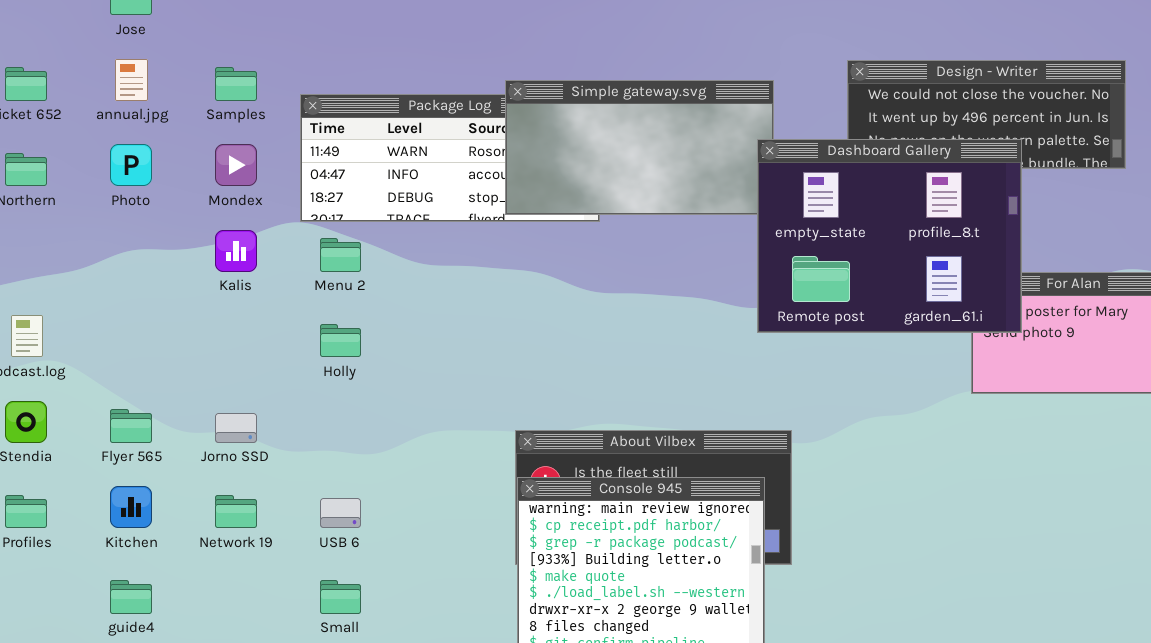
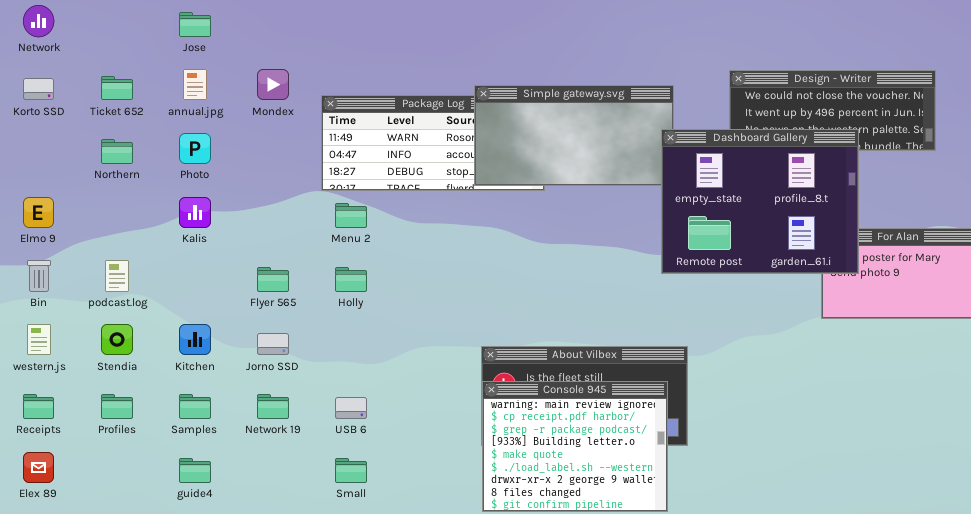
Samples: [215,67,257,101] -> [179,394,211,419], moved
Mondex: [215,144,257,186] -> [257,69,289,100], moved
Kalis: [215,230,257,272] -> [179,197,211,228], moved
Flyer 565: [110,409,152,443] -> [257,267,289,292], moved
Kitchen: [110,486,152,528] -> [179,324,211,355], moved

